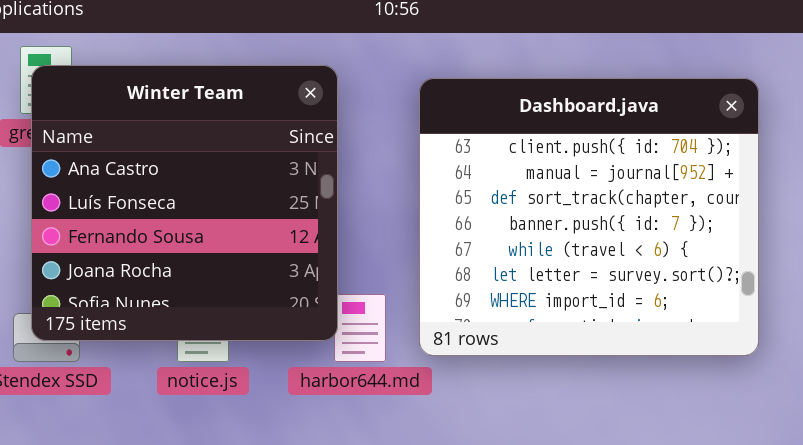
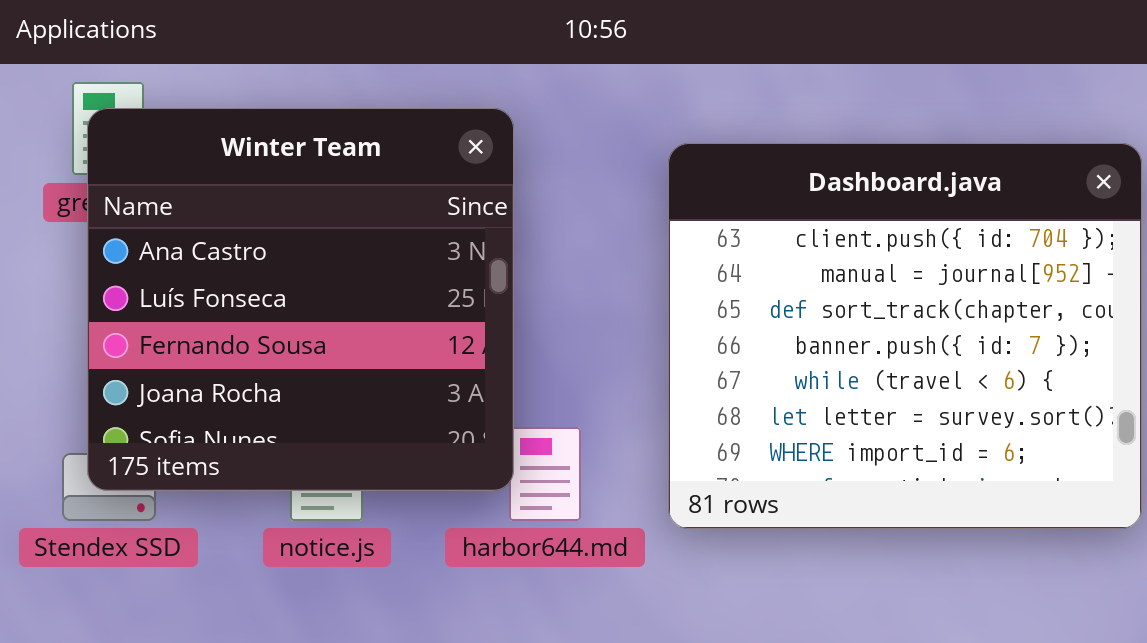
Dashboard.java: [419,78,759,356] -> [668,143,1142,529], moved

